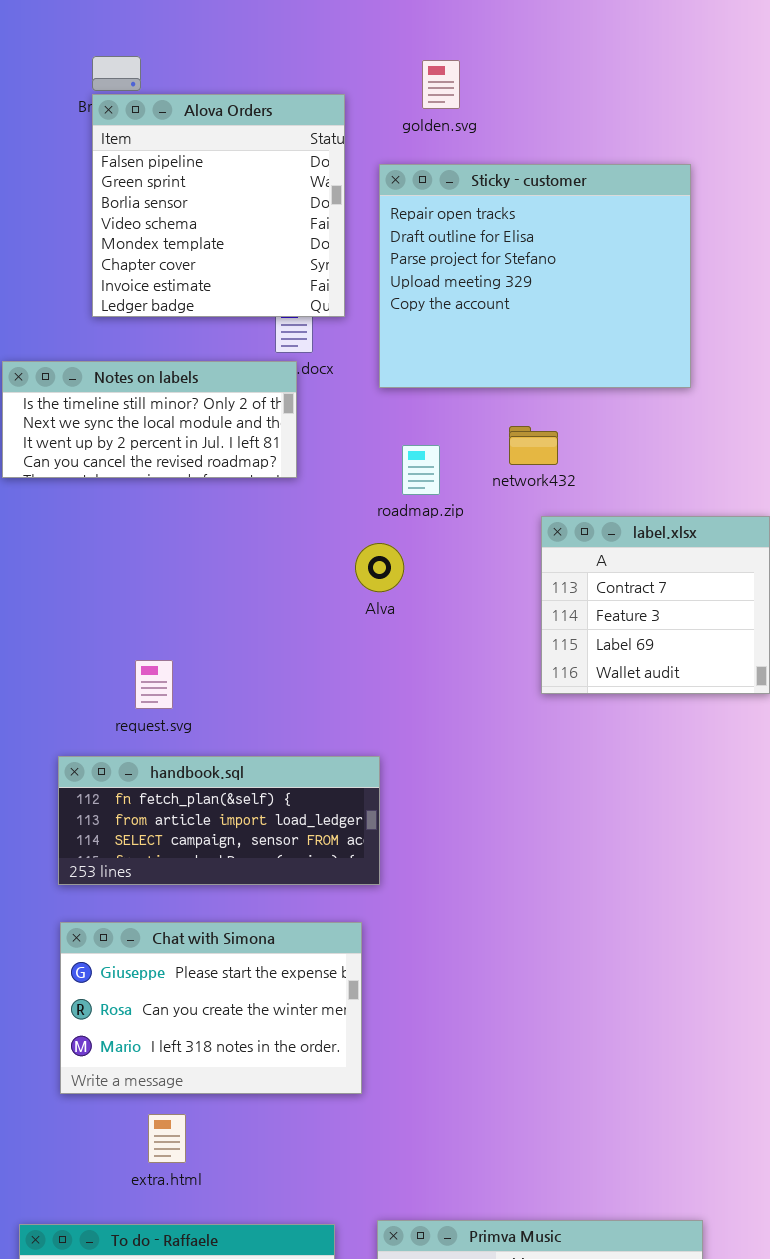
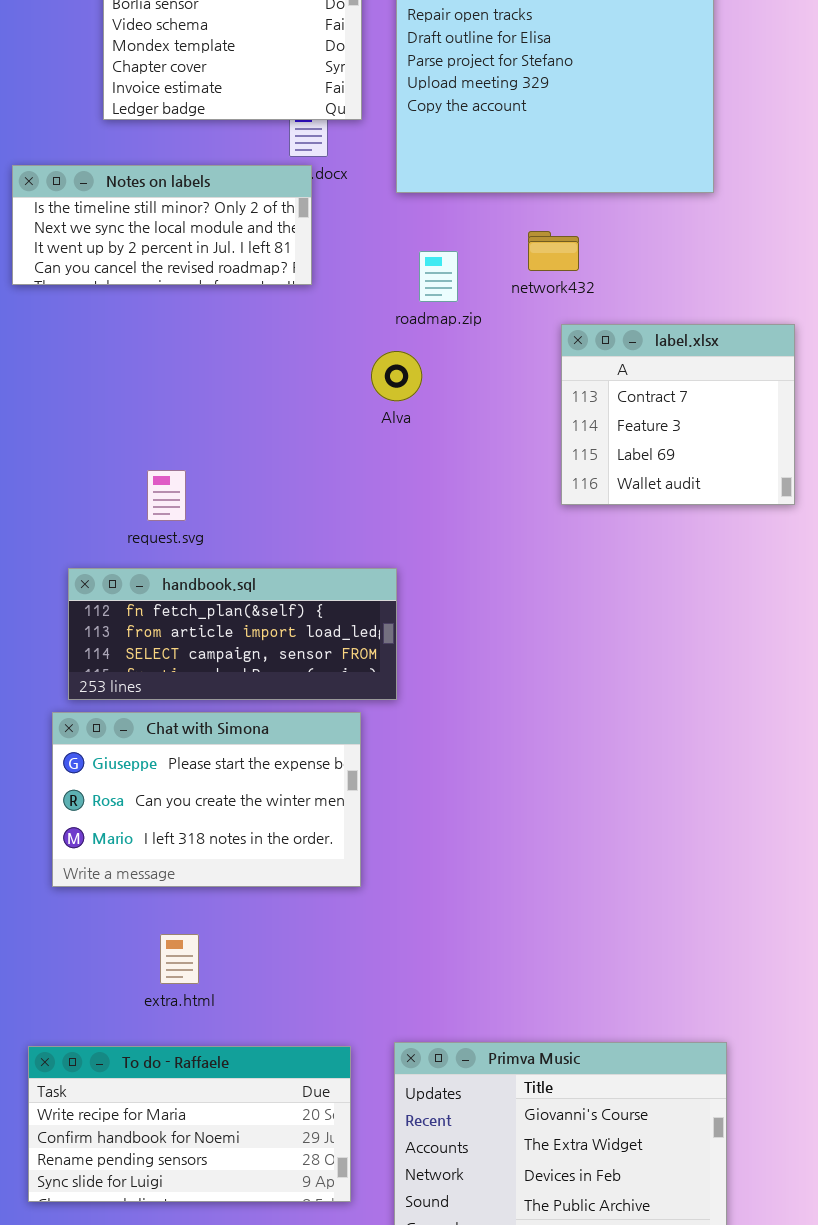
Chat with Simona: [60,922,362,1094] -> [52,712,361,887], moved

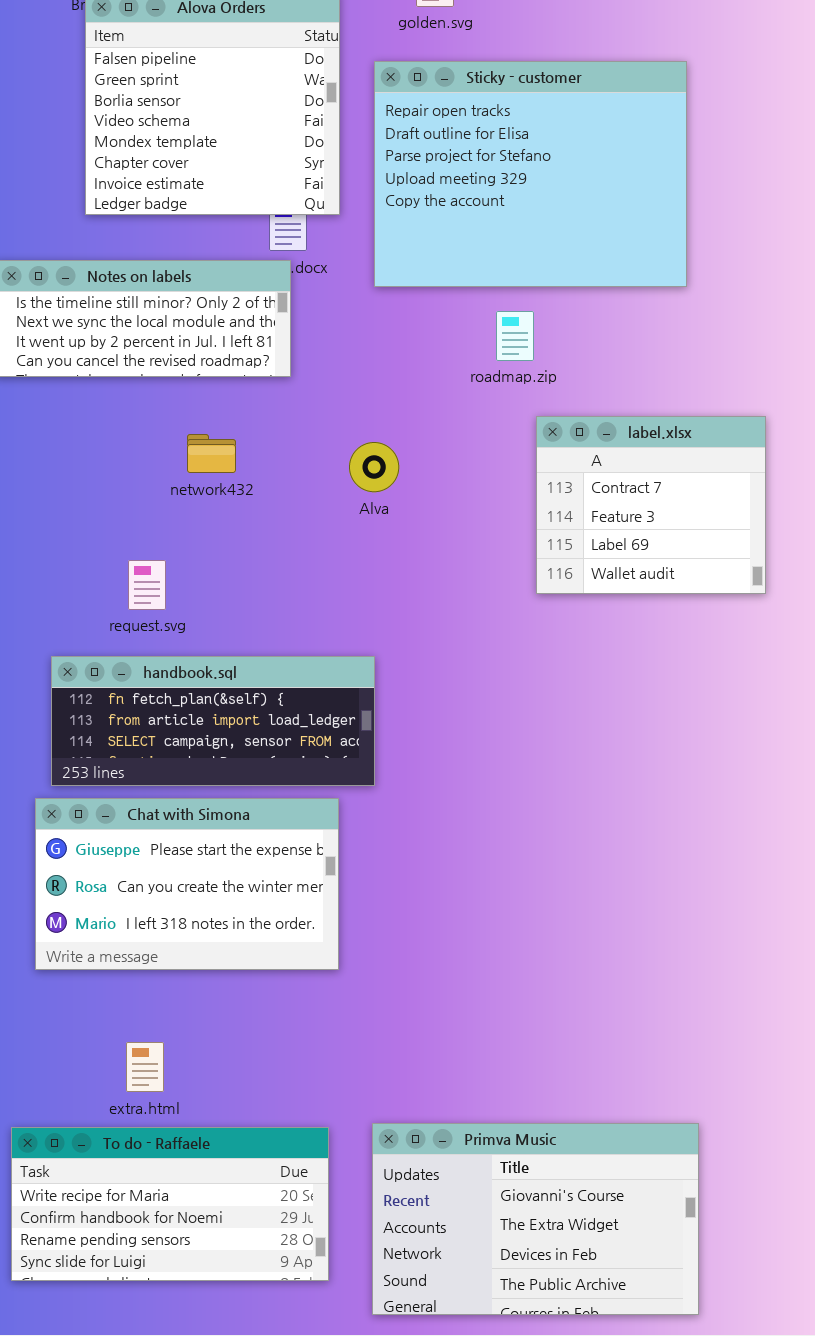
network432: [528,231,579,271] -> [187,434,236,473], moved
roadmap.zip: [419,251,458,302] -> [496,311,534,361], moved
extra.html: [160,934,199,984] -> [126,1042,164,1092], moved

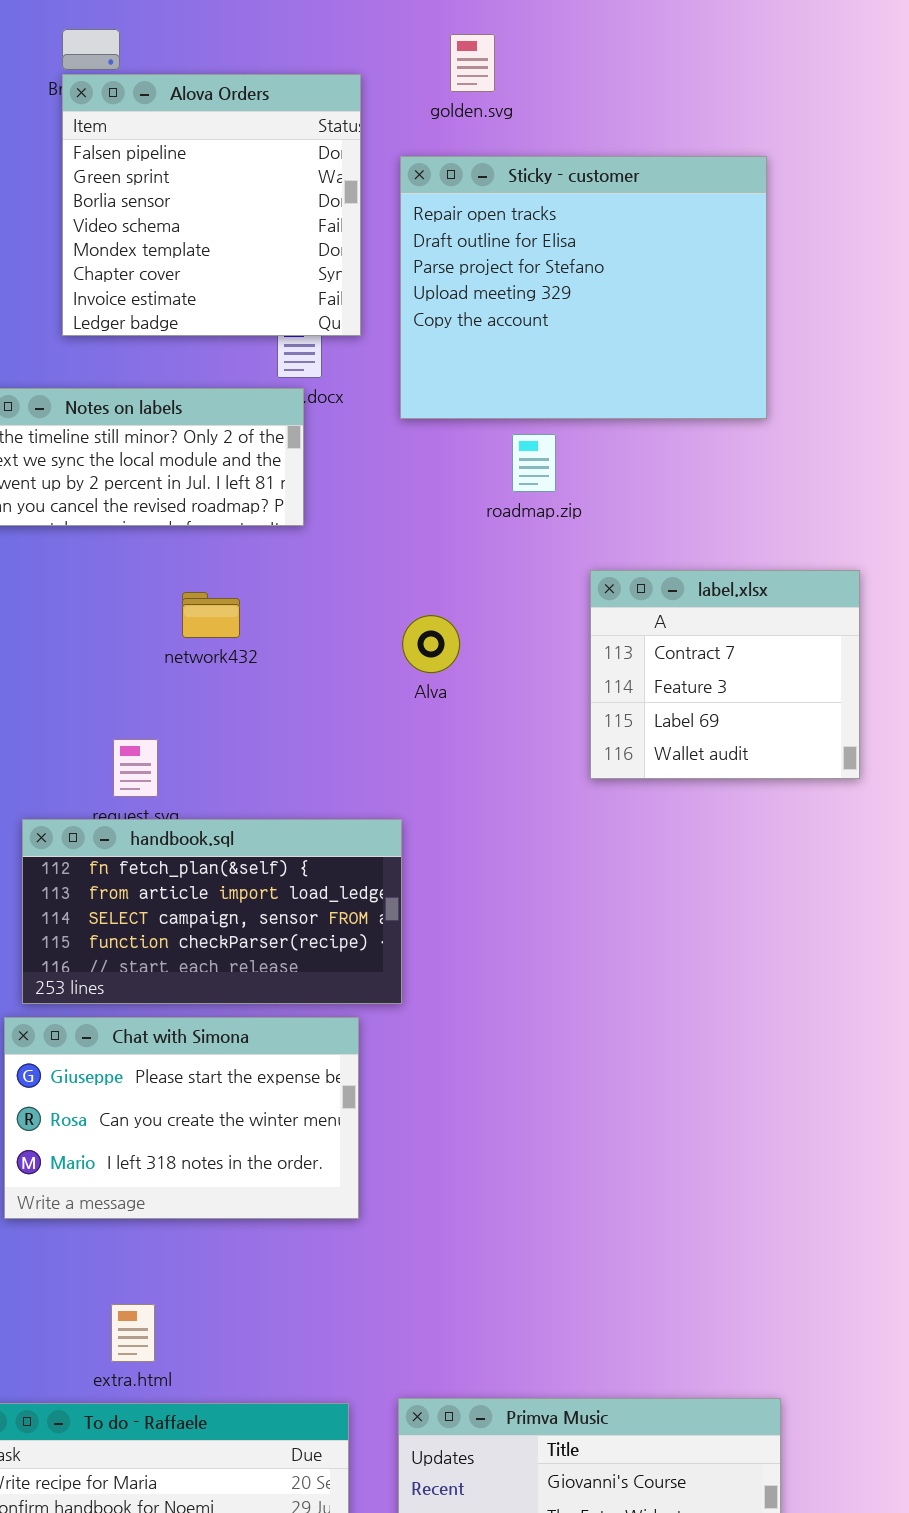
roadmap.zip: [496,311,534,361] -> [512,434,556,492], moved
Alva: [349,442,399,492] -> [402,615,460,673], moved
handbook.sql: [51,656,375,786] -> [22,819,402,1004], resized

